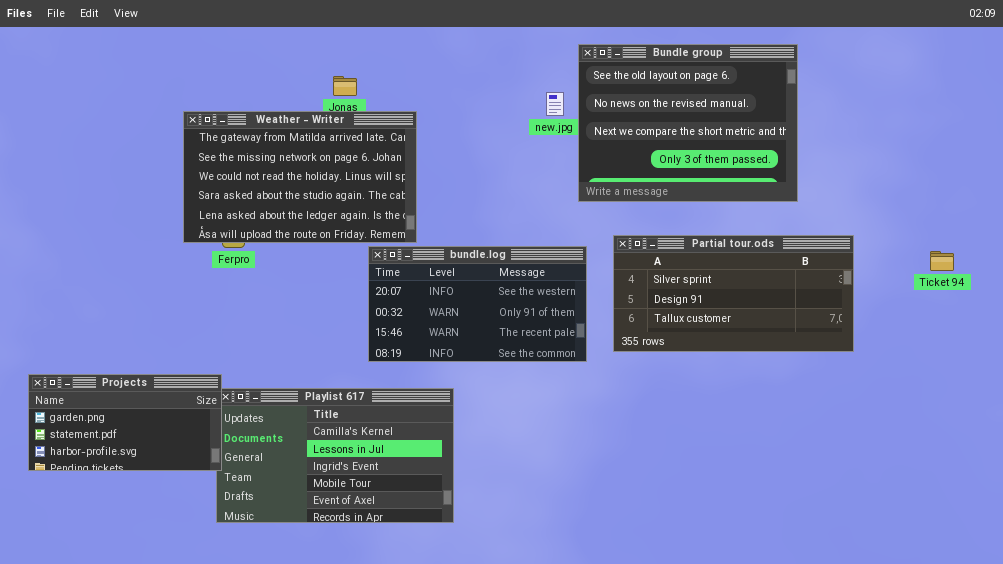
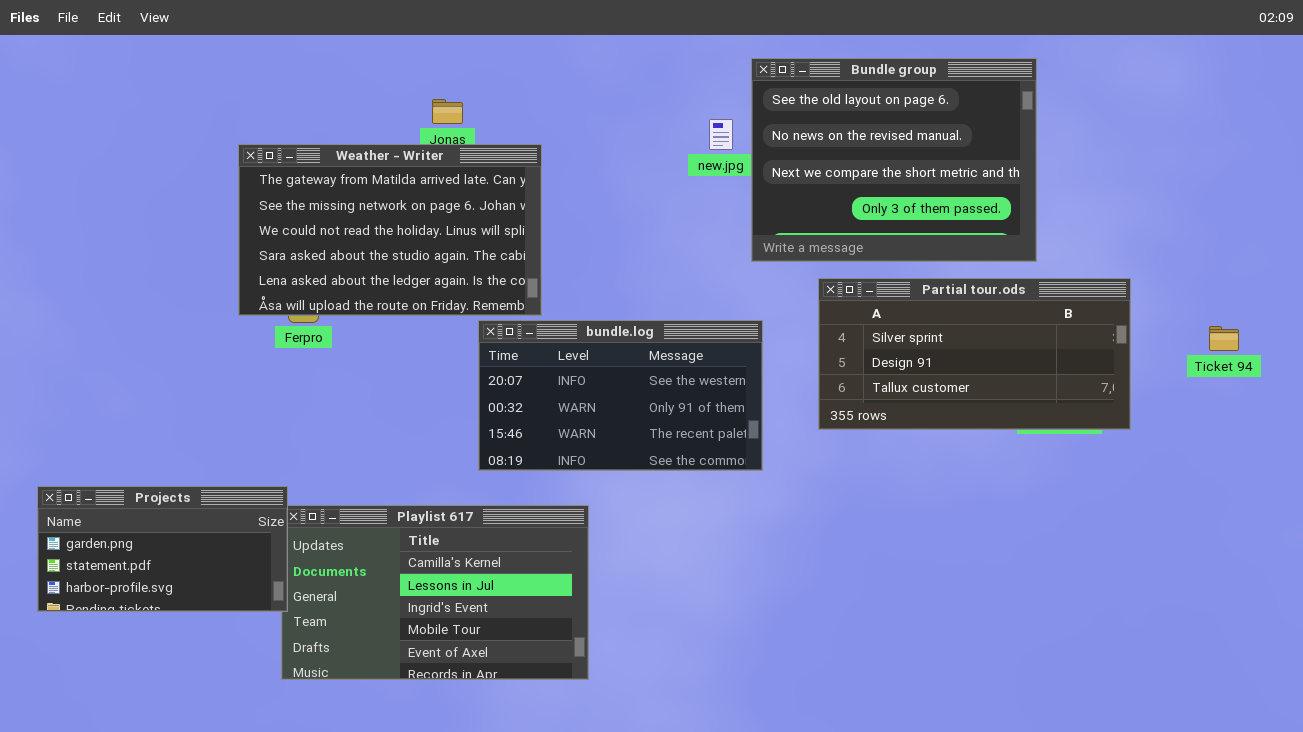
Partial tour.ods: [613,235,854,352] -> [818,278,1131,430], moved

